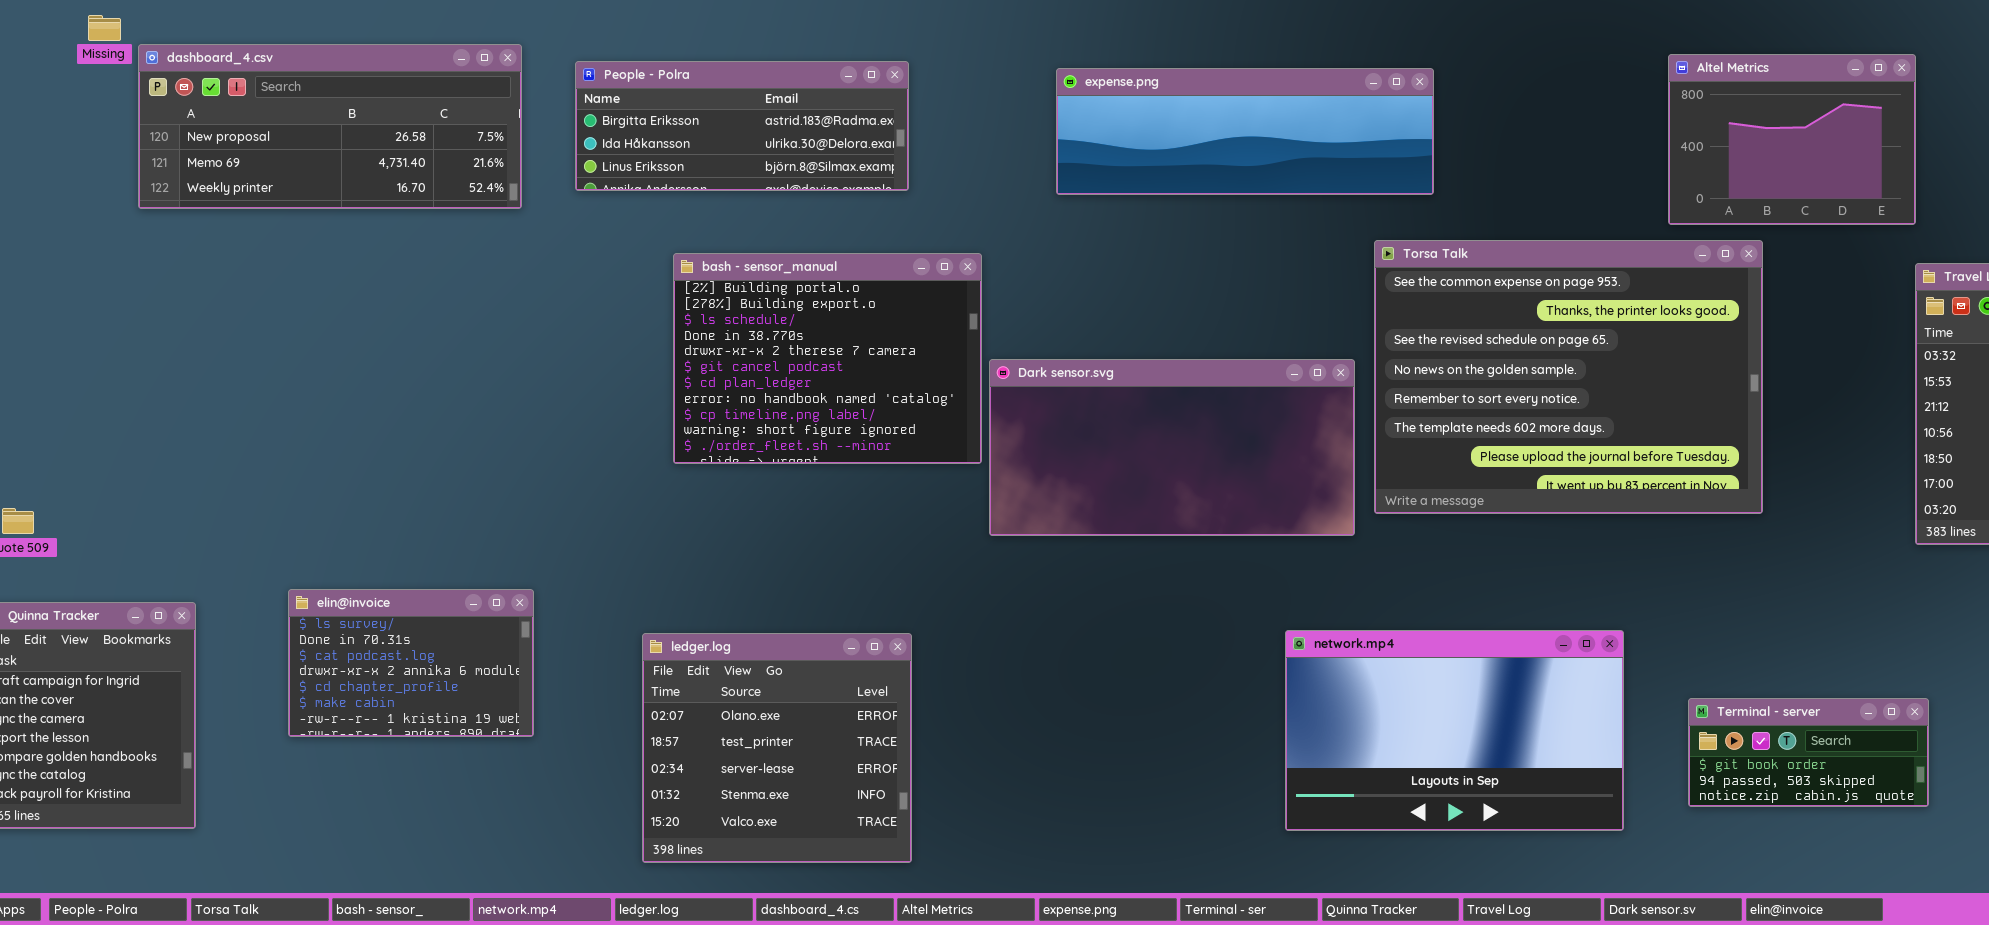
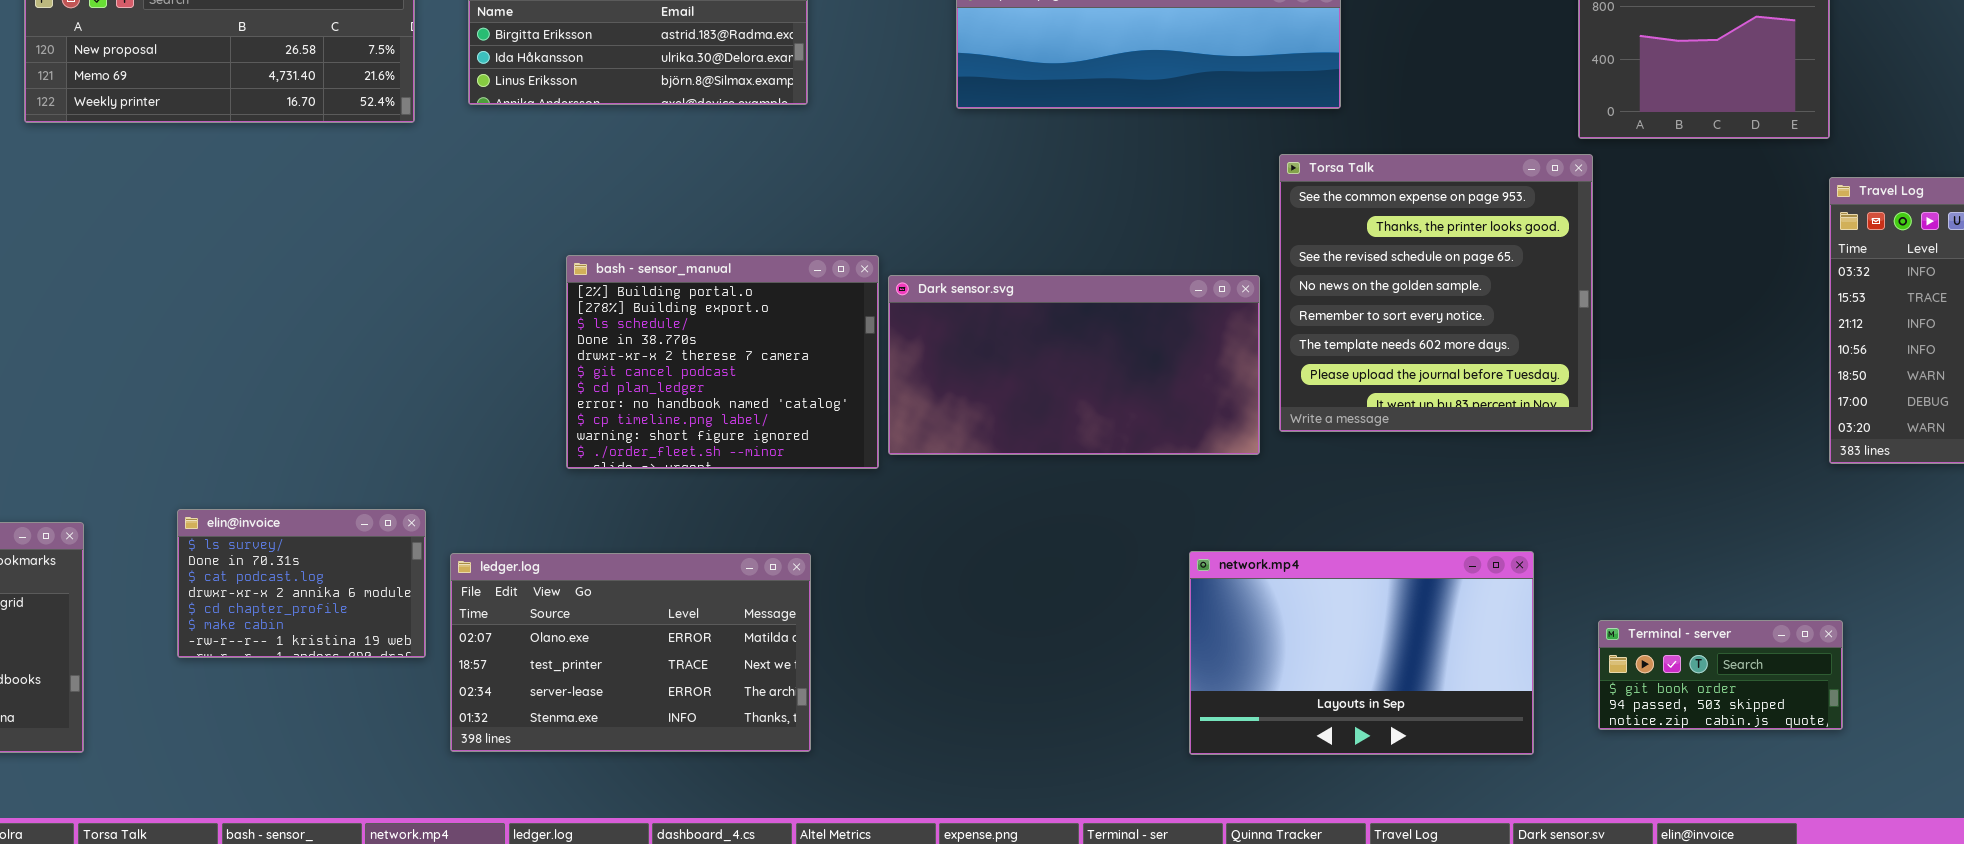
Torsa Talk: [1374,240,1763,514] -> [1279,154,1593,432], resized
bash - sensor_manual: [673,253,982,464] -> [566,255,879,469], moved
ledger.log: [642,633,912,863] -> [450,553,811,752], resized

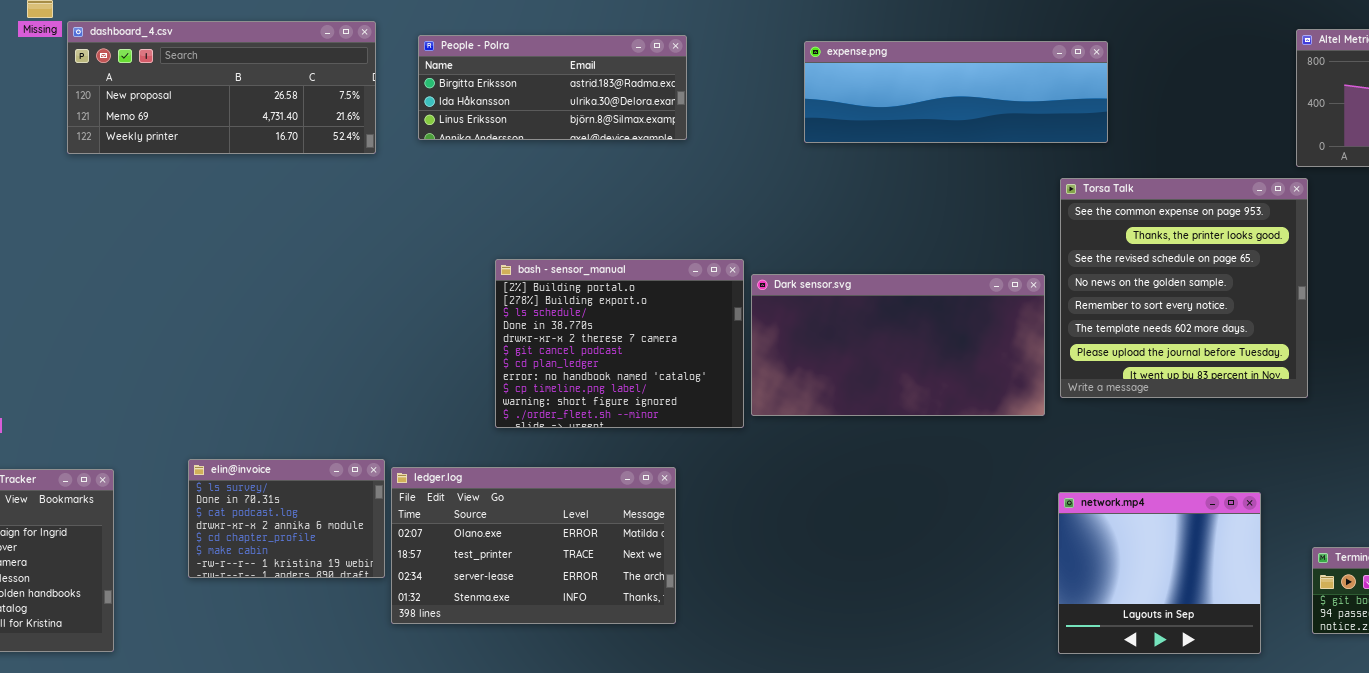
network.mp4: [1189,551,1534,755] -> [1058,492,1261,654], resized
ledger.log: [450,553,811,752] -> [391,467,676,624], moved

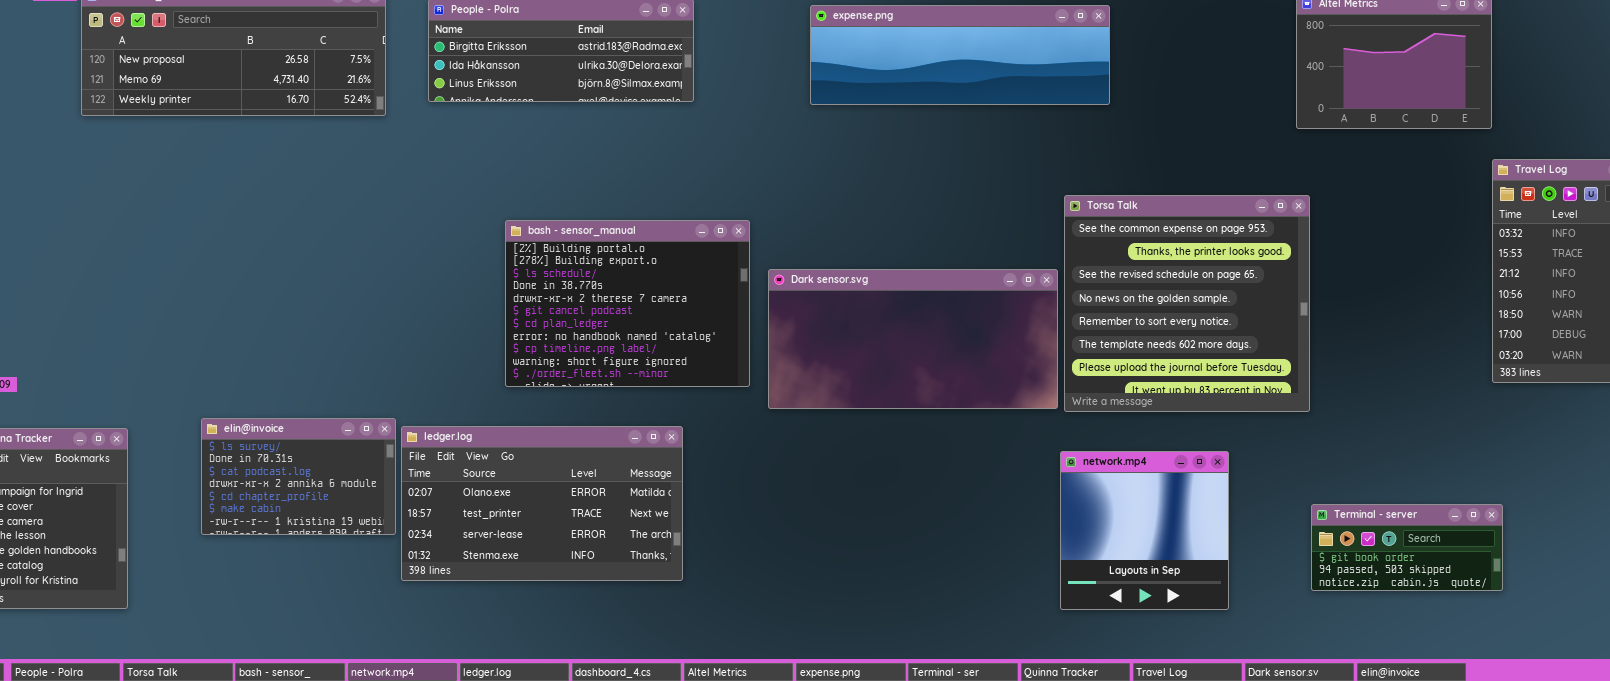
Torsa Talk: [1060,178,1308,398] -> [1064,195,1310,412], moved
Dark sensor.svg: [751,274,1045,416] -> [768,269,1058,409], moved
network.mp4: [1058,492,1261,654] -> [1060,451,1229,610], resized

